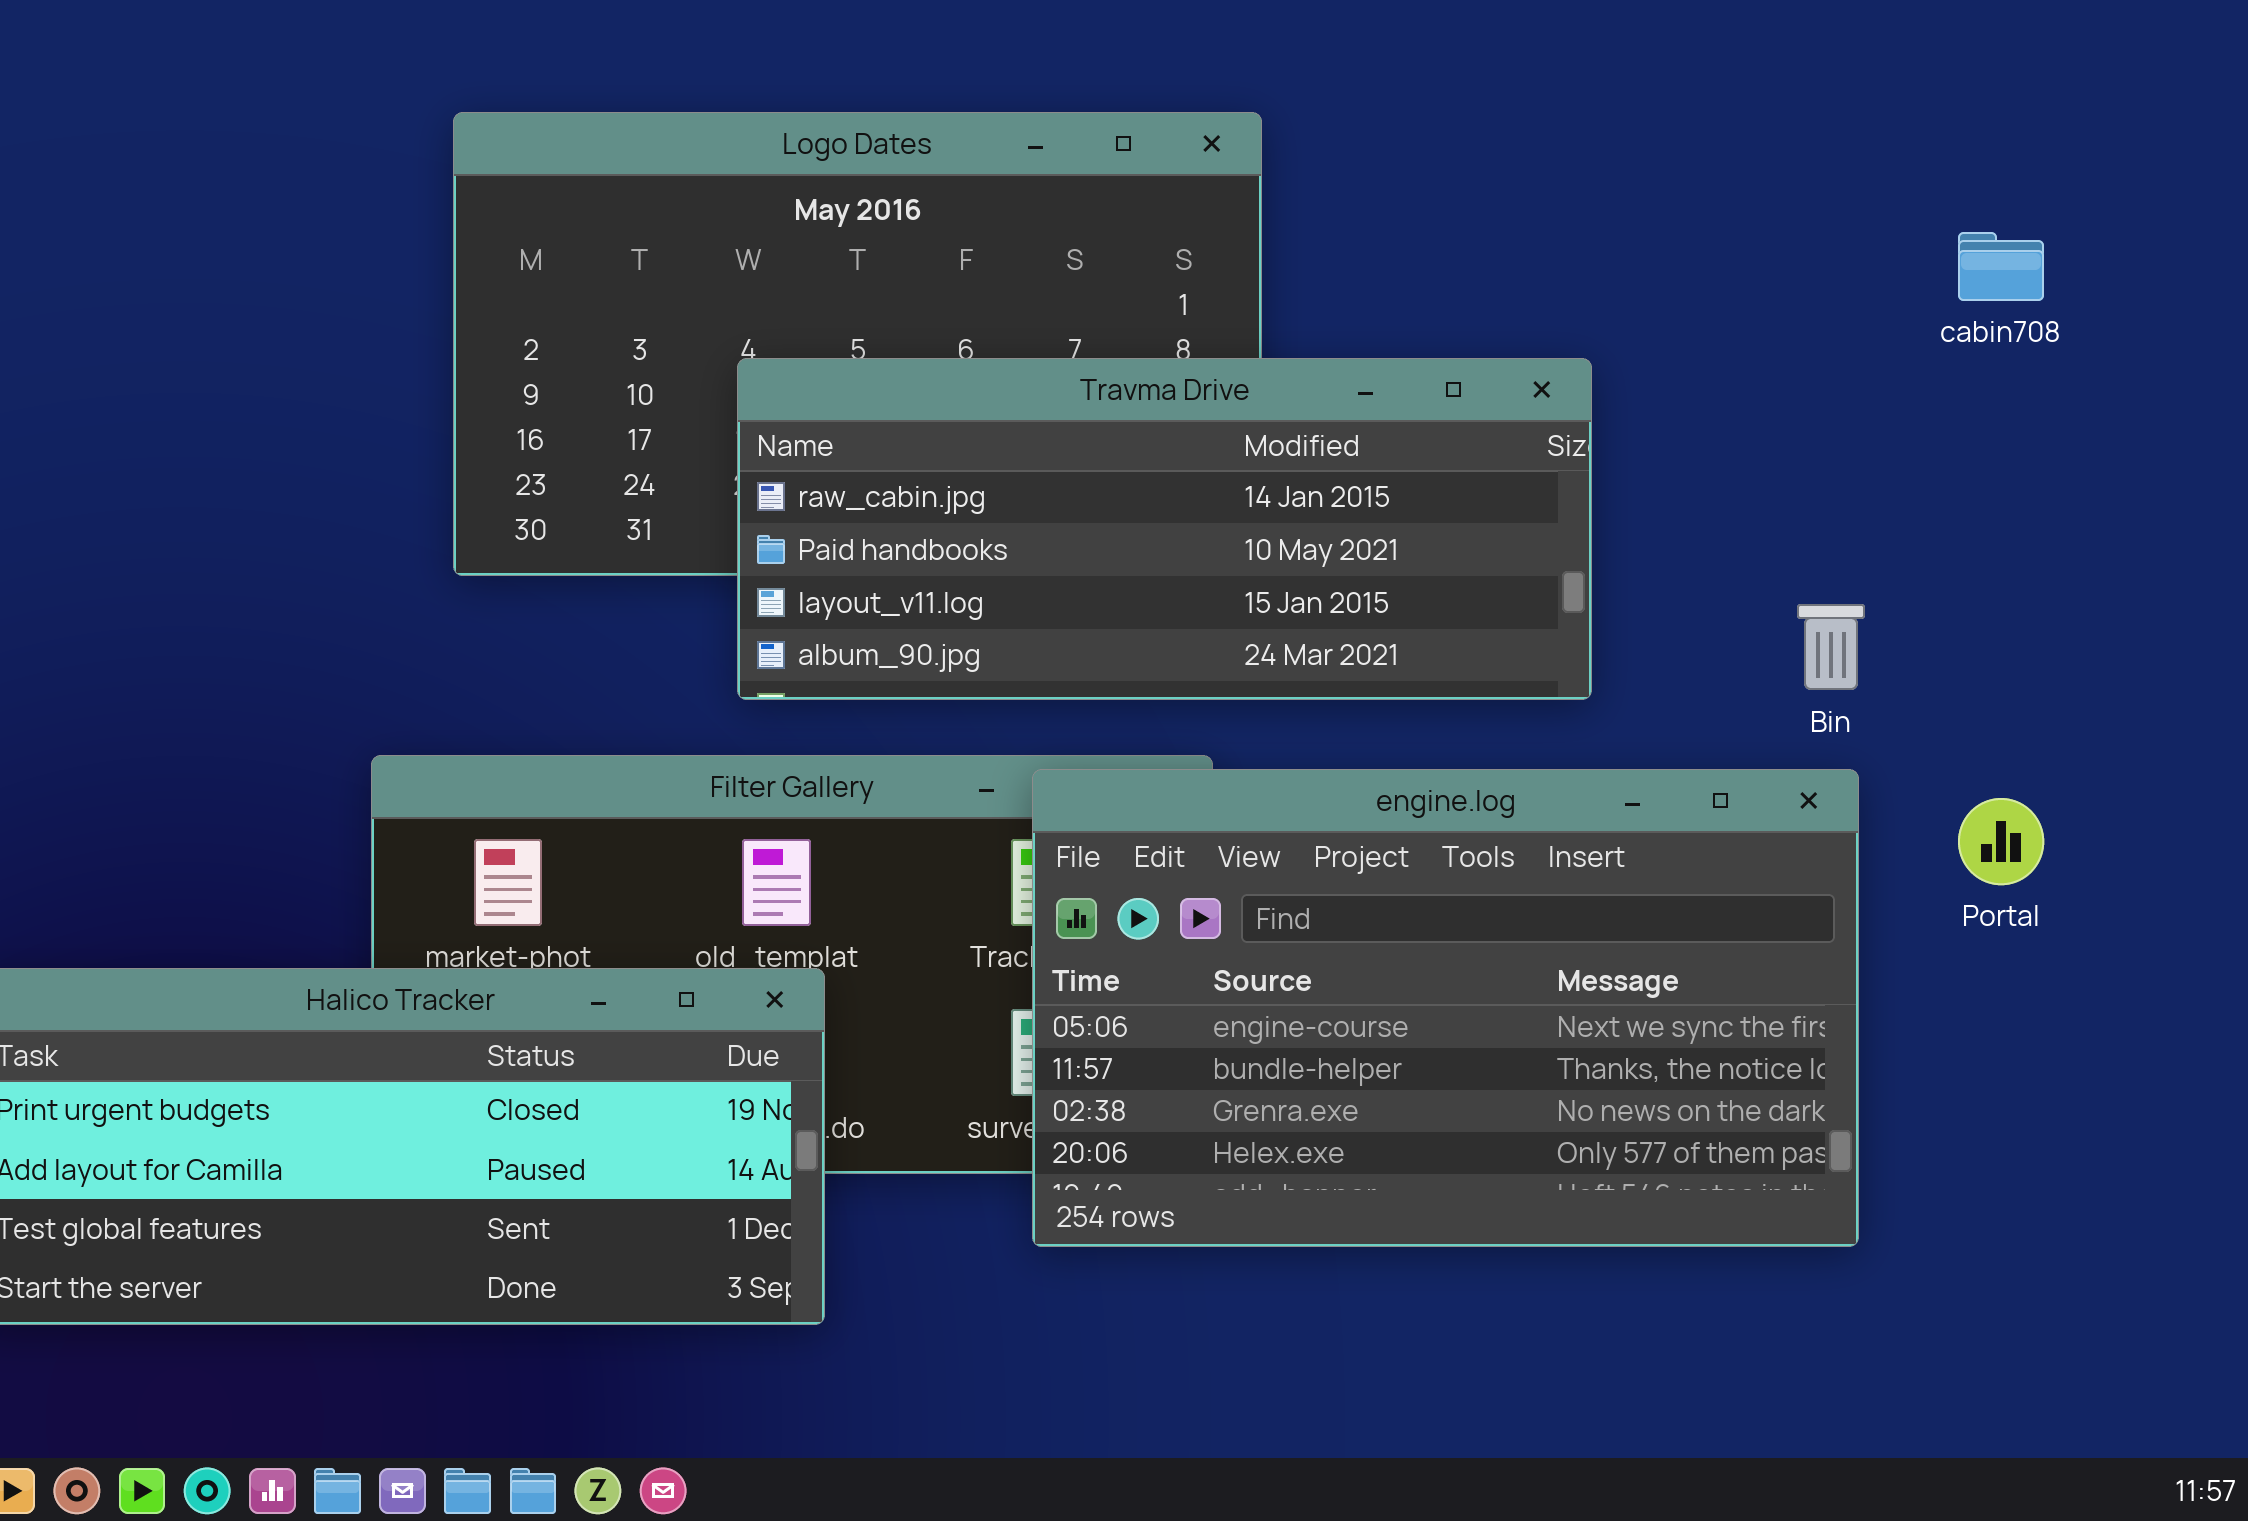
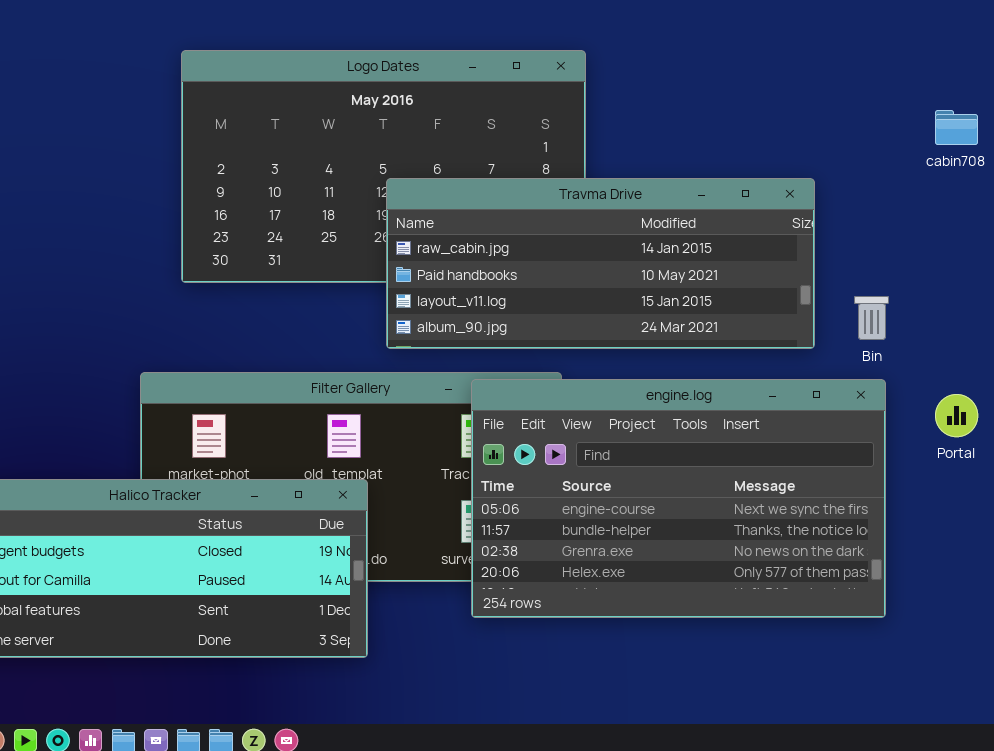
Travma Drive: [737,358,1592,700] -> [386,178,815,349], moved

